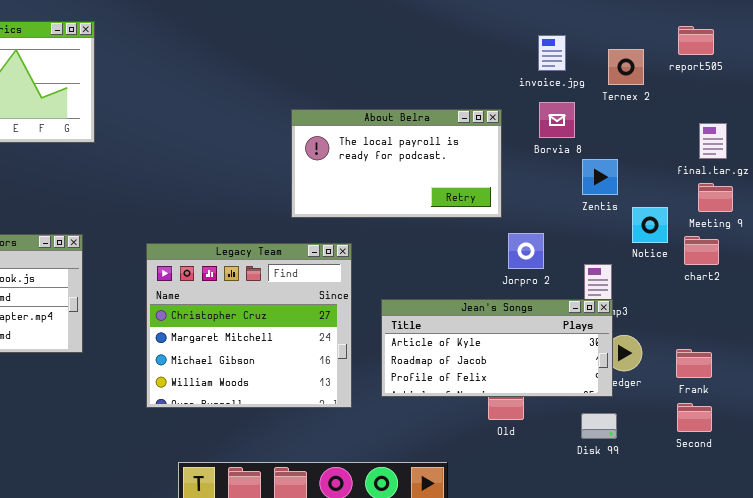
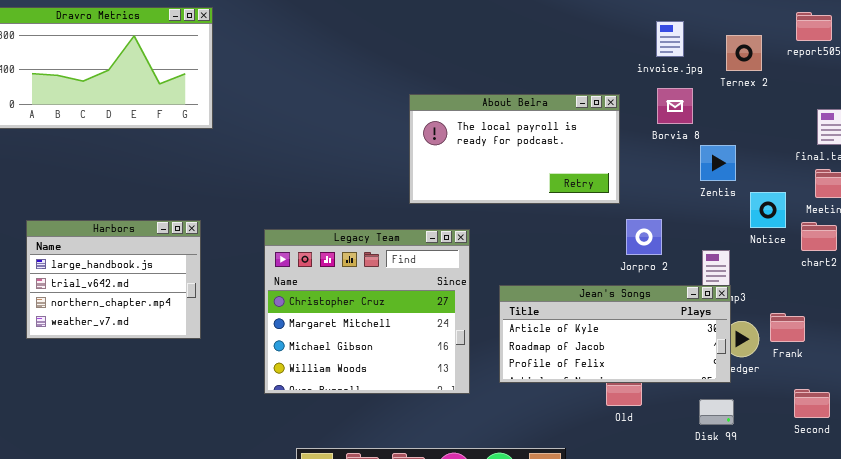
Frank: [676,349,712,378] -> [770,313,805,342], moved

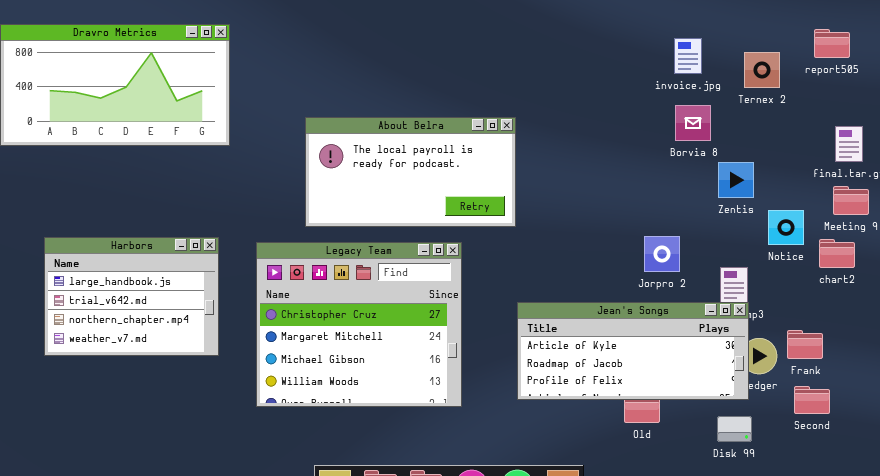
About Belra: [409,94,620,204] -> [305,117,516,227], moved
Legacy Team: [264,229,470,394] -> [256,242,462,407], moved
Second: [794,389,830,418] -> [794,386,830,414], moved

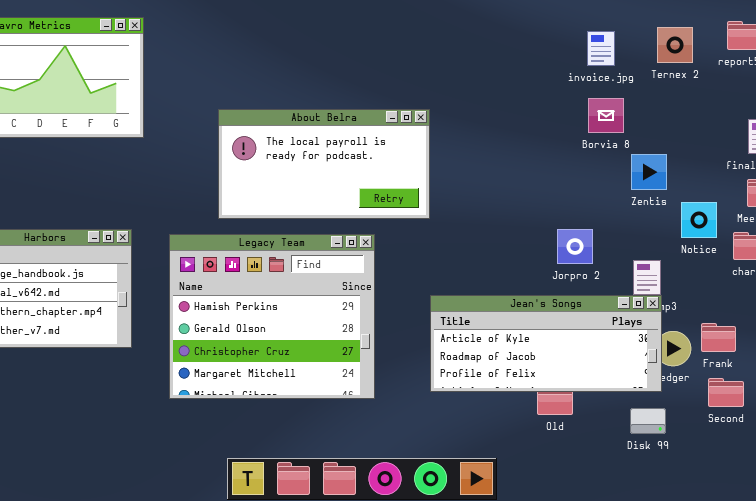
Ternex 2: [744,52,780,88] -> [657,27,693,63], moved
Legacy Team: [256,242,462,407] -> [169,234,375,399], scrolled up 2 rows

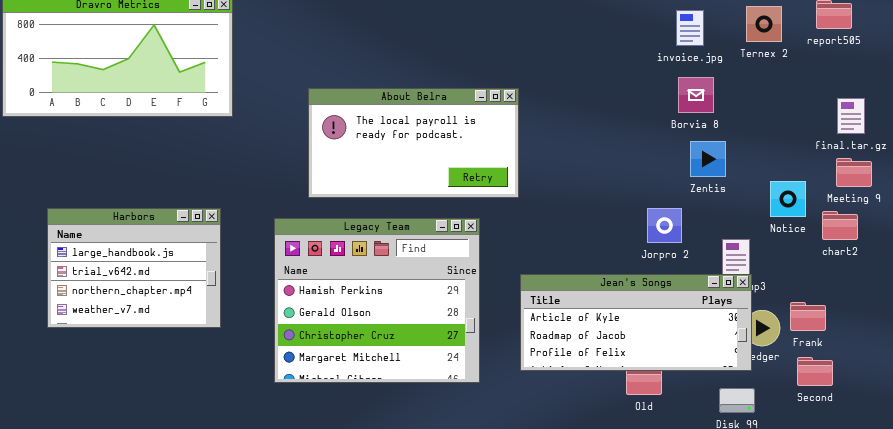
Zentis: [631,154,667,190] -> [690,141,726,177], moved
Legacy Team: [169,234,375,399] -> [274,218,480,383], moved

